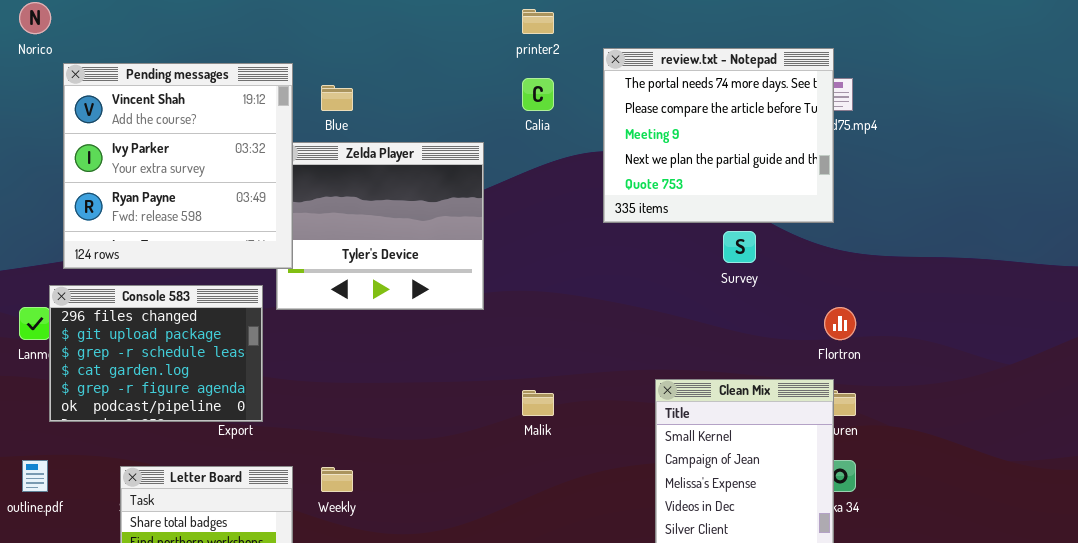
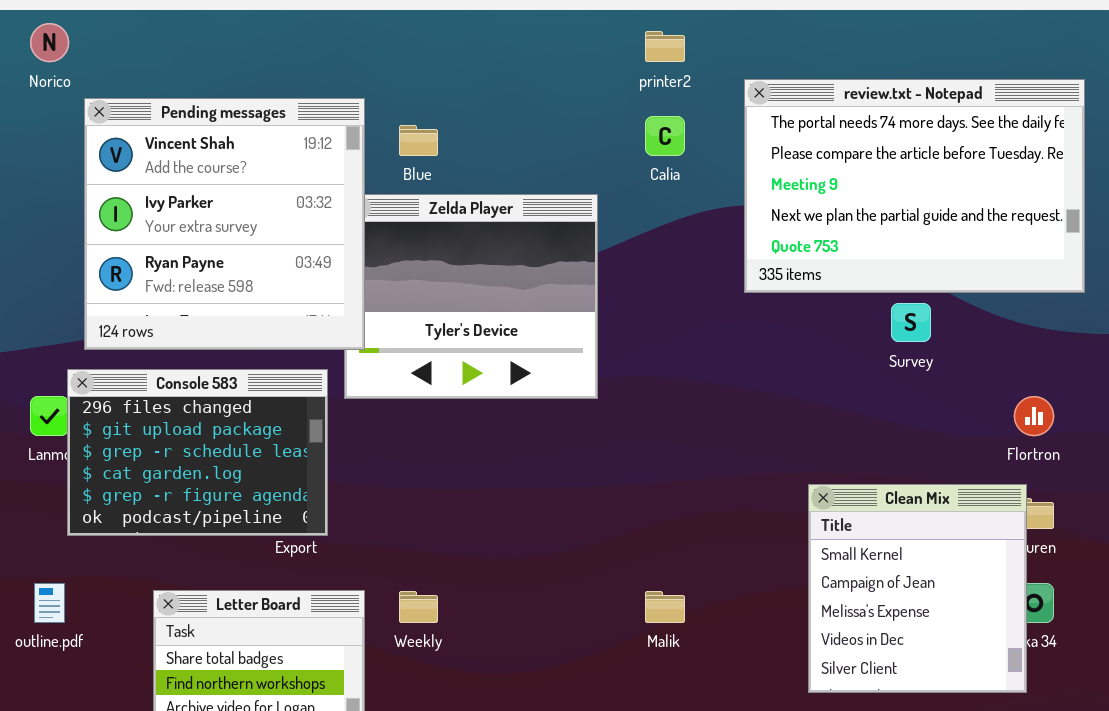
review.txt - Notepad: [603,48,834,223] -> [744,79,1085,293], resized
Malik: [522,390,554,416] -> [645,591,685,623], moved

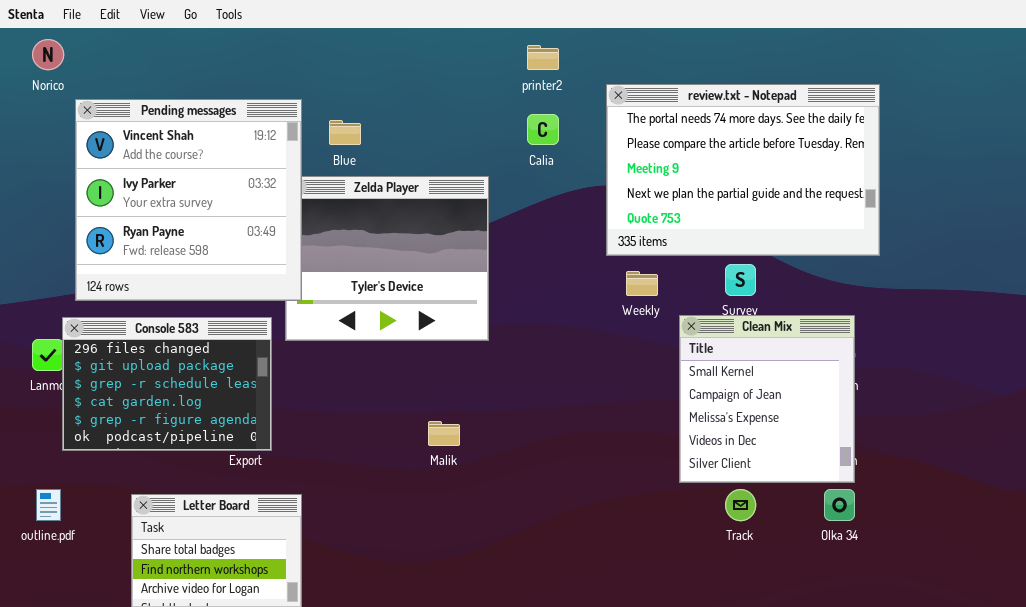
Clean Mix: [808,484,1027,693] -> [679,315,855,483], moved
Weekly: [399,591,438,623] -> [626,271,658,296], moved
Malik: [645,591,685,623] -> [428,421,460,446], moved

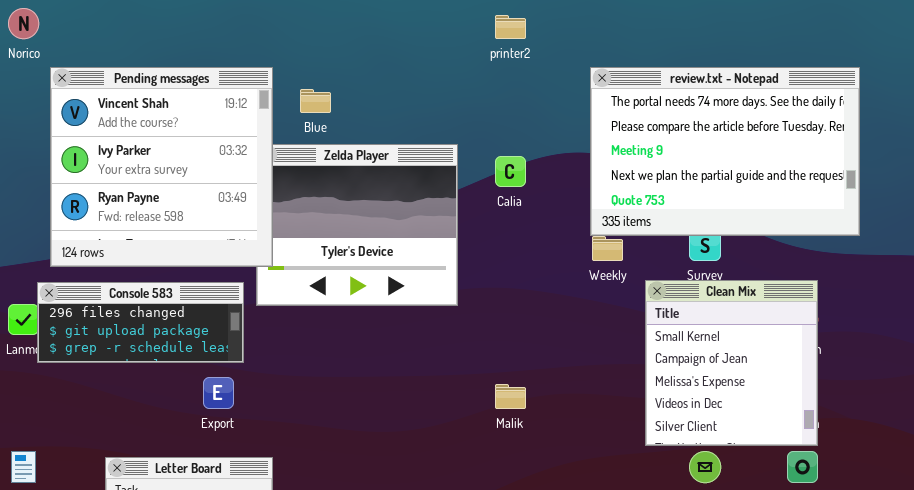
review.txt - Notepad: [606,84,880,256] -> [590,67,860,236], moved
Calia: [527,114,559,145] -> [495,156,526,187], moved
Console 583: [62,317,272,451] -> [37,282,244,363], resized
Malik: [428,421,460,446] -> [495,384,526,409], moved

